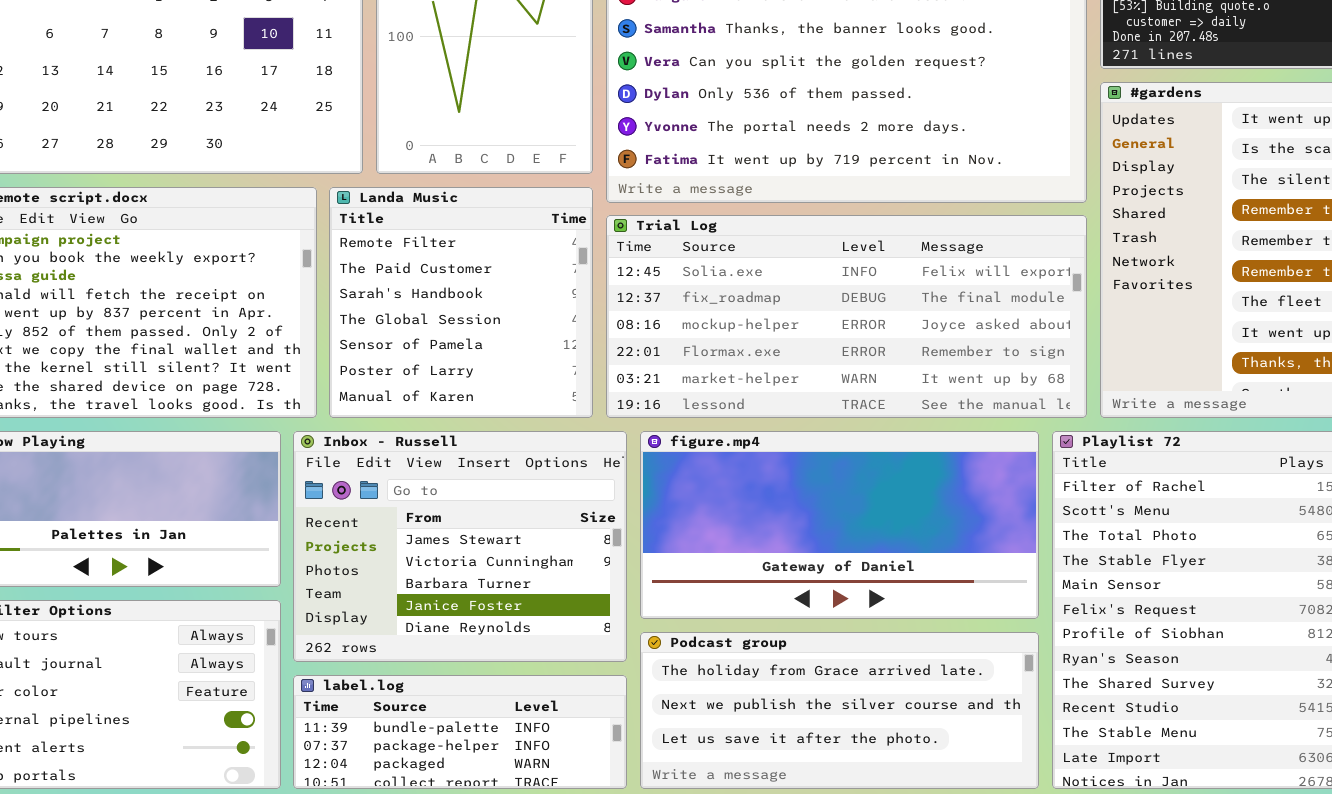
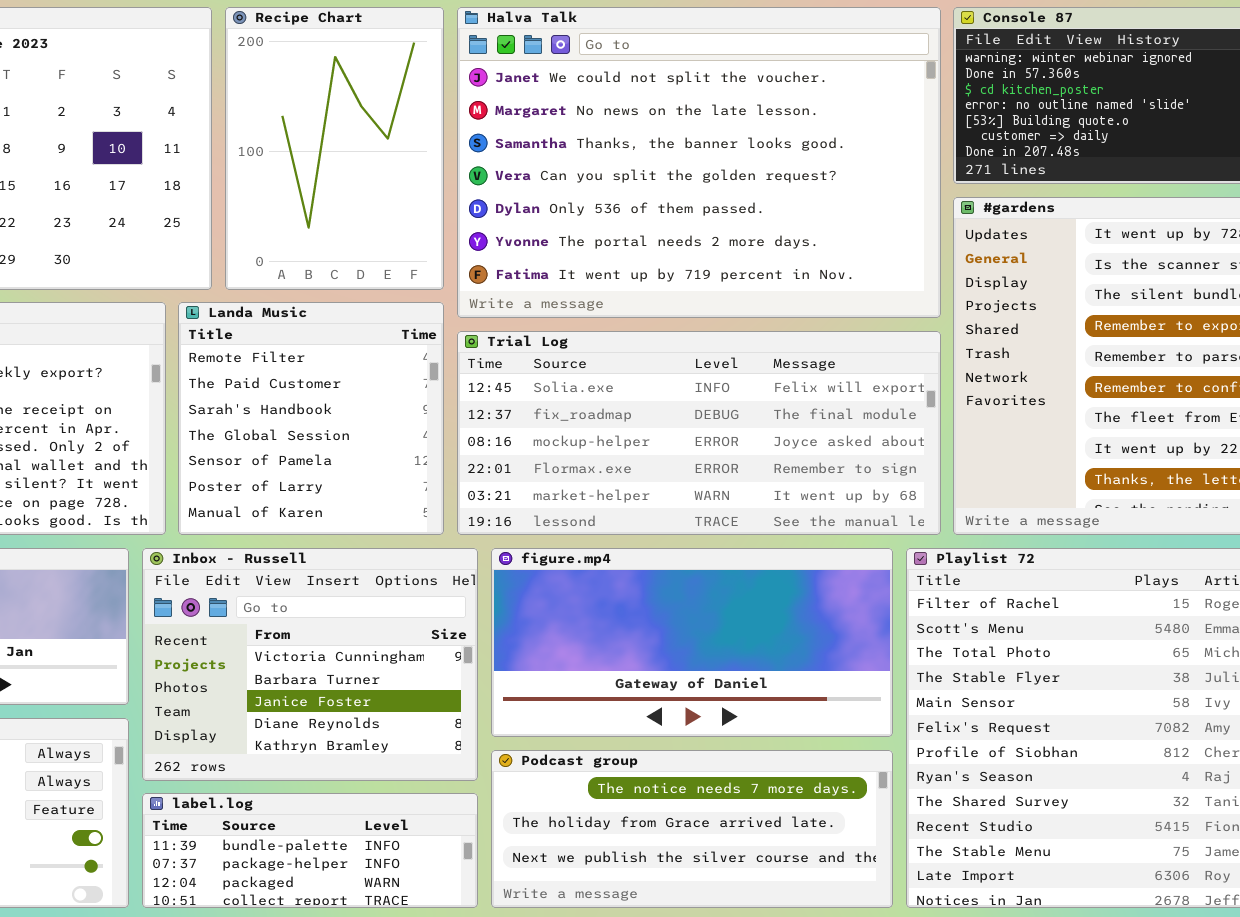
Inbox - Russell: [293,431,627,662] -> [142,548,478,781], scrolled down 1 row
Podcast group: [640,632,1039,789] -> [491,750,893,908], scrolled up 1 row

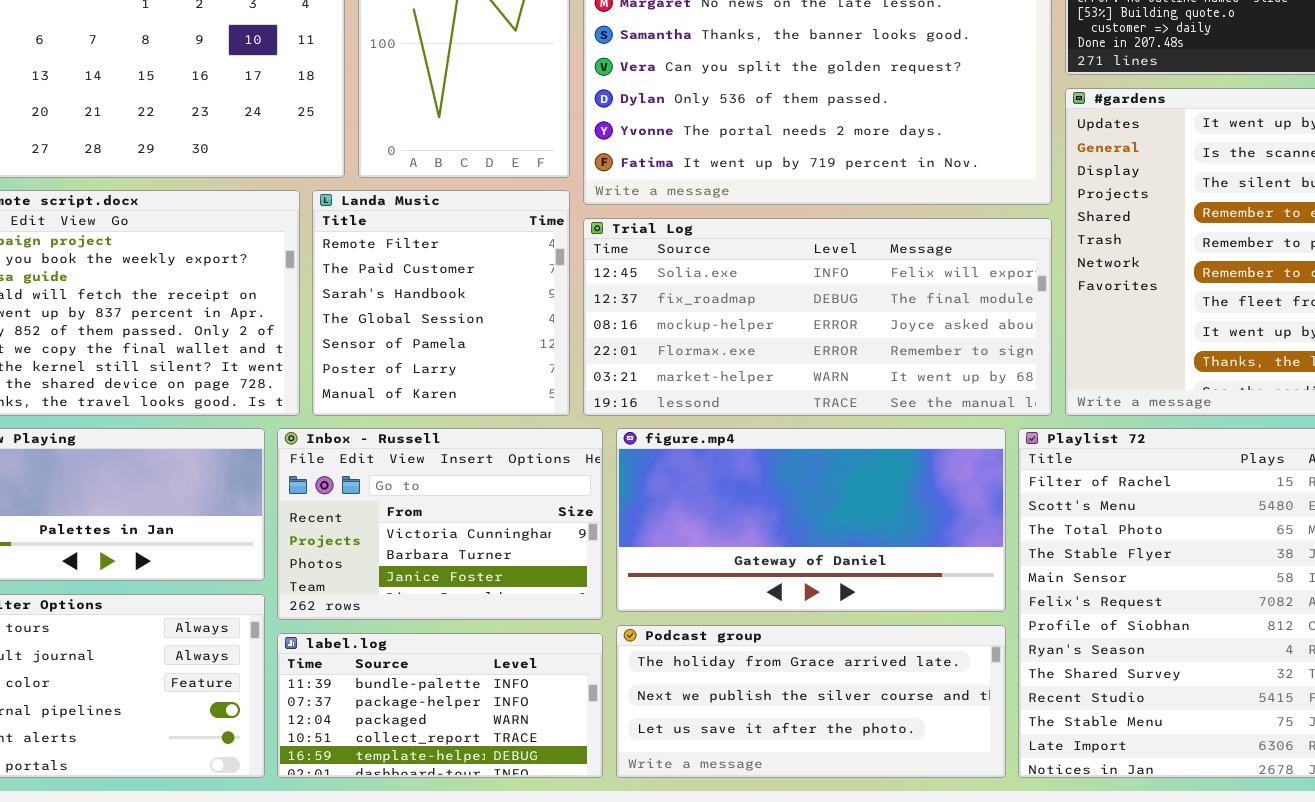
Inbox - Russell: [142,548,478,781] -> [277,428,603,620], resized
Podcast group: [491,750,893,908] -> [616,625,1006,778], scrolled down 1 row
label.log: [142,793,478,908] -> [277,633,603,778], resized

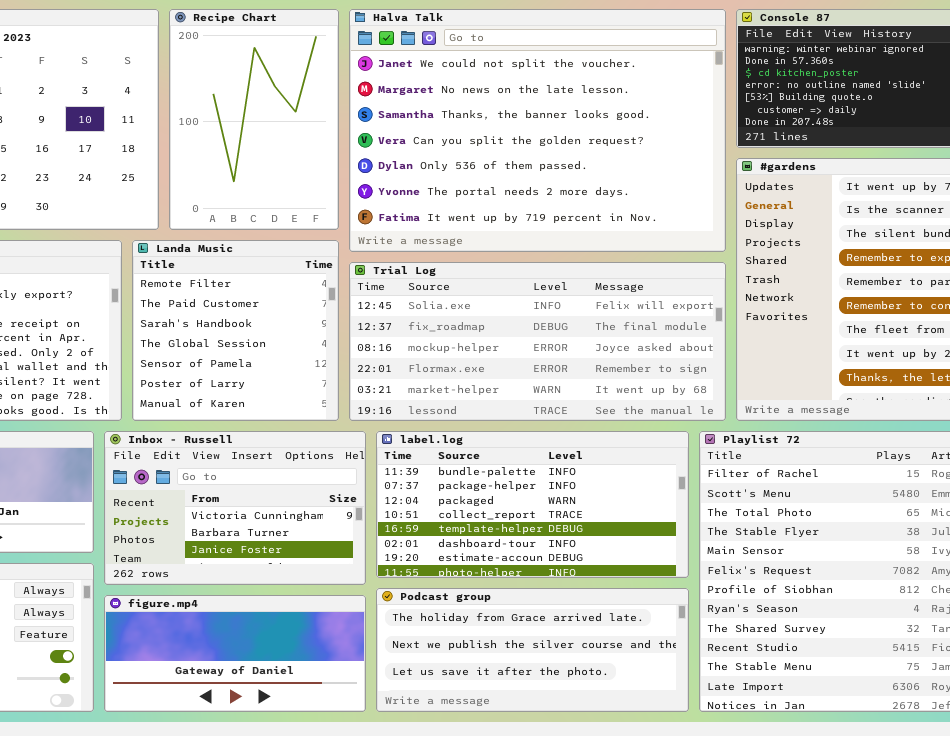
figure.mp4: [616,428,1006,612] -> [104,595,366,712], moved, resized
label.log: [277,633,603,778] -> [376,431,689,578], moved, resized

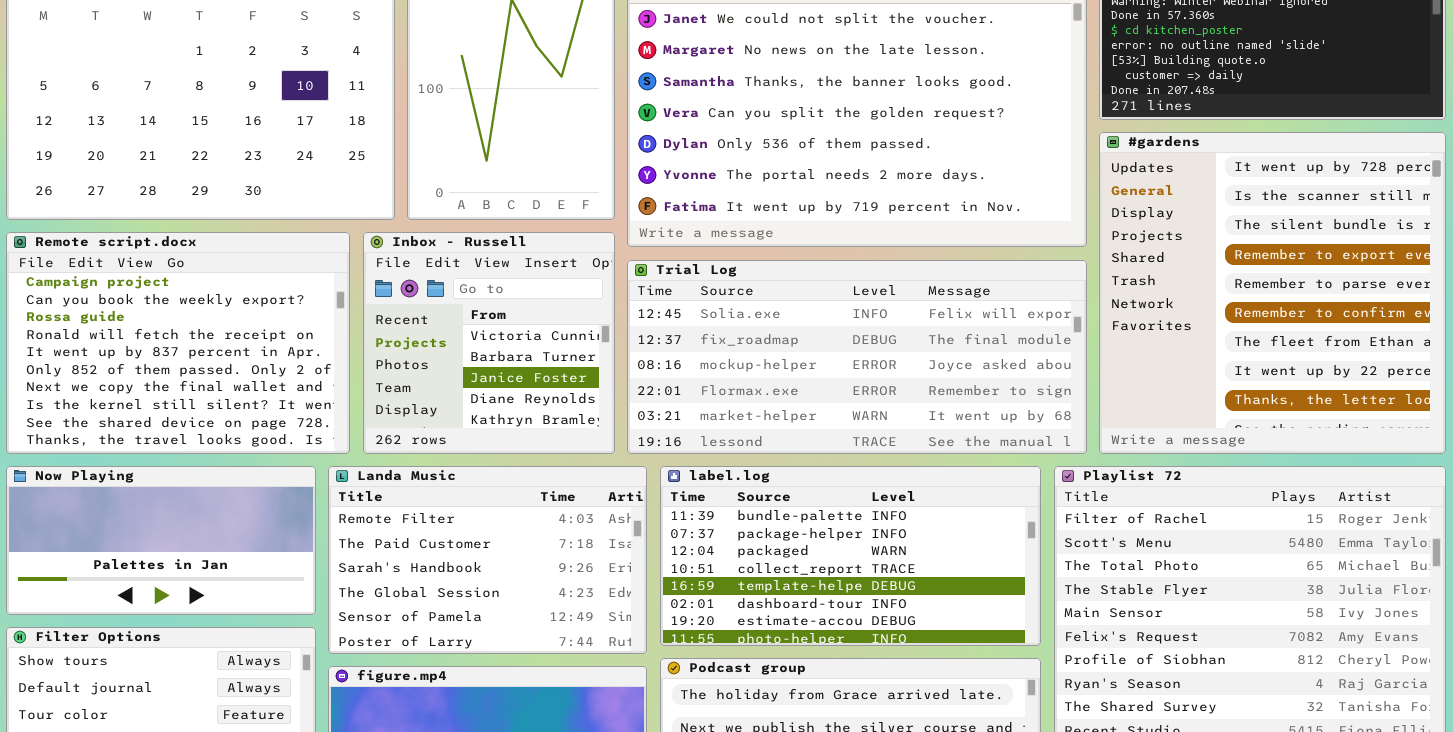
Landa Music: [132,240,339,421] -> [328,466,647,654], moved, resized
Inbox - Russell: [104,431,366,585] -> [363,232,615,454], moved, resized

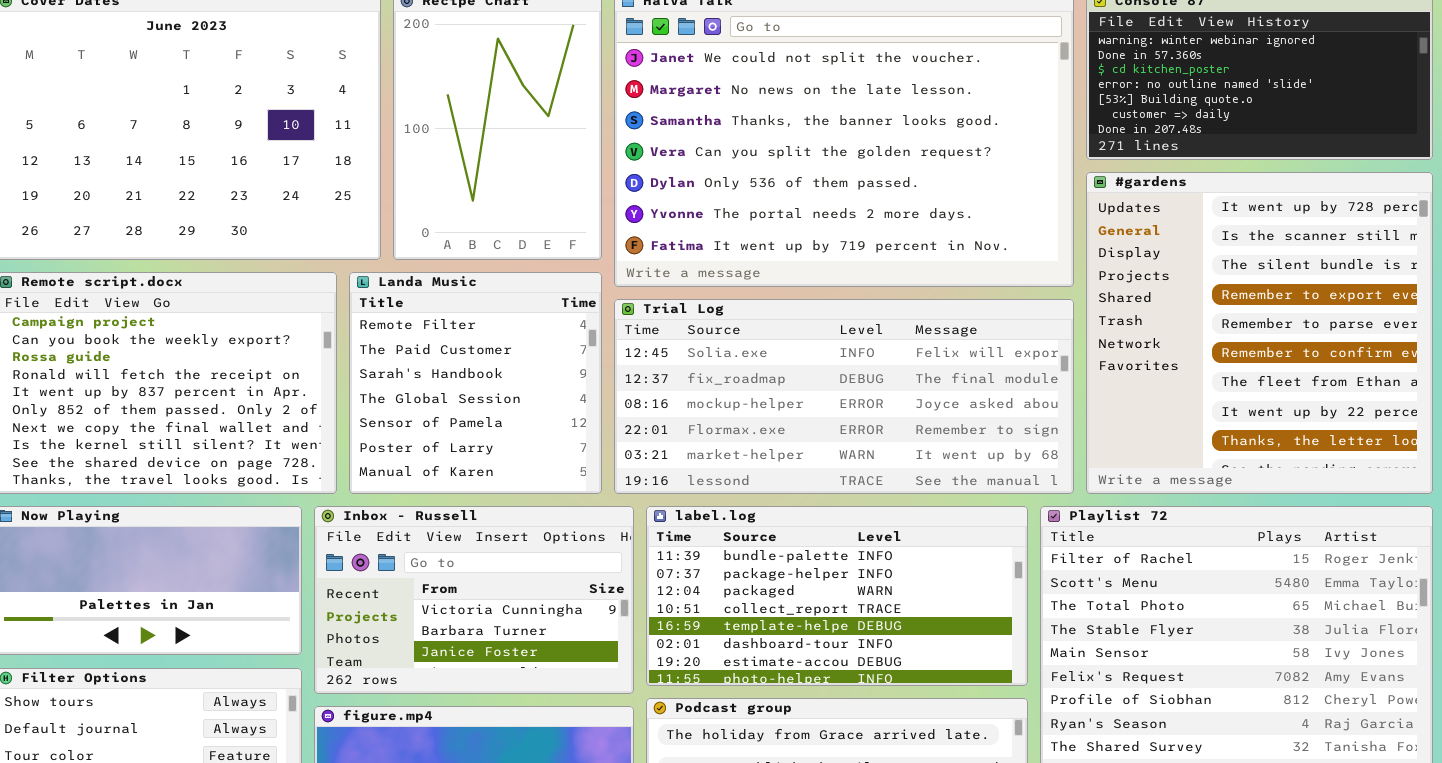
Inbox - Russell: [363,232,615,454] -> [314,506,634,694], moved, resized
Landa Music: [328,466,647,654] -> [349,272,602,494], moved, resized

